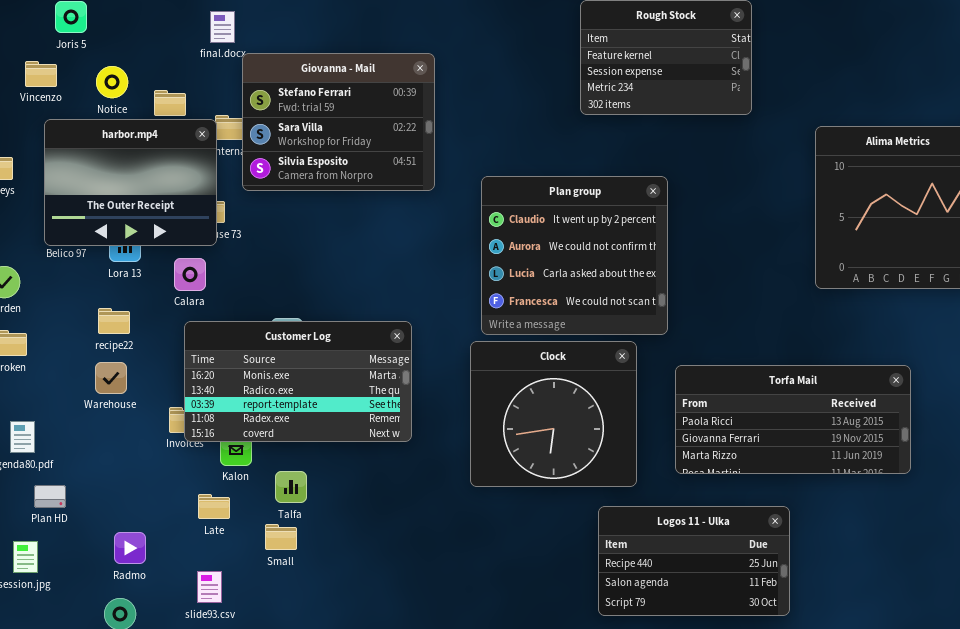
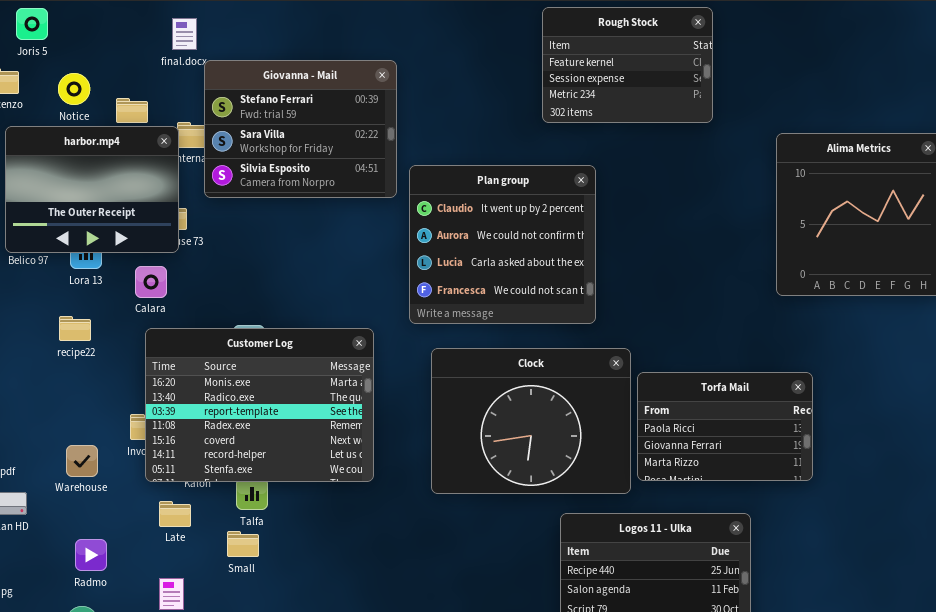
Plan group: [481,176,668,335] -> [409,165,596,324], moved
Customer Log: [184,321,412,442] -> [145,328,374,482], resized
Clock: [470,341,637,487] -> [431,348,631,494], resized
Warehouse: [95,362,127,394] -> [66,445,98,477], moved
Torfa Mail: [675,365,911,474] -> [637,372,813,481], resized

